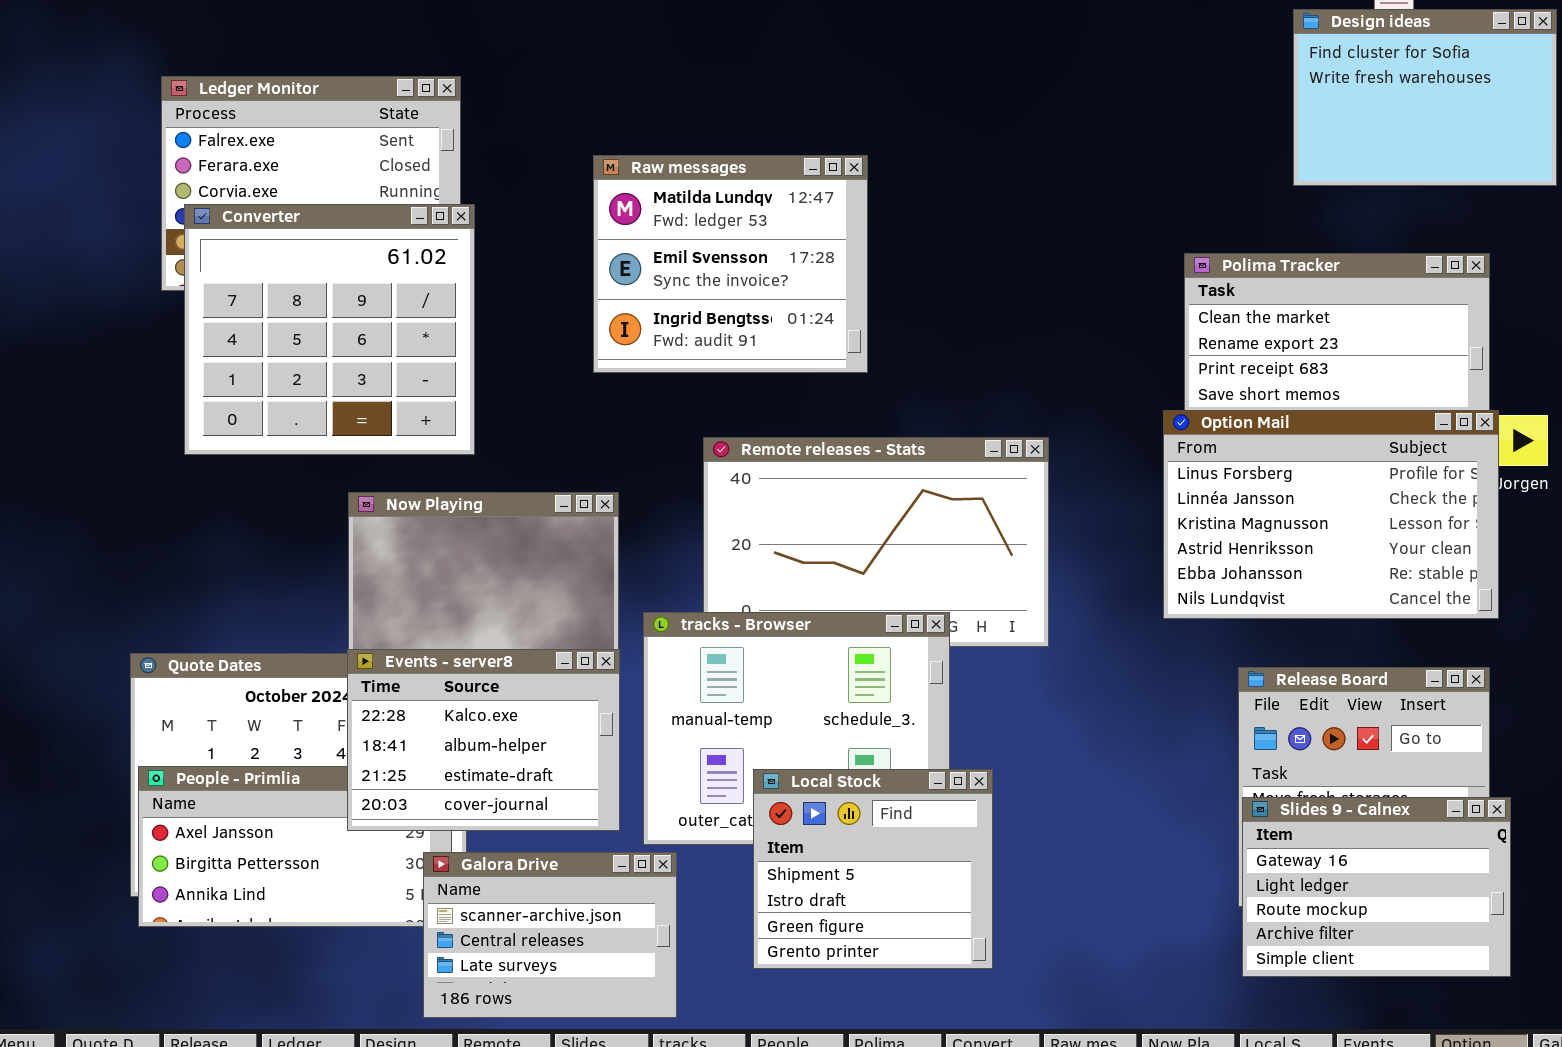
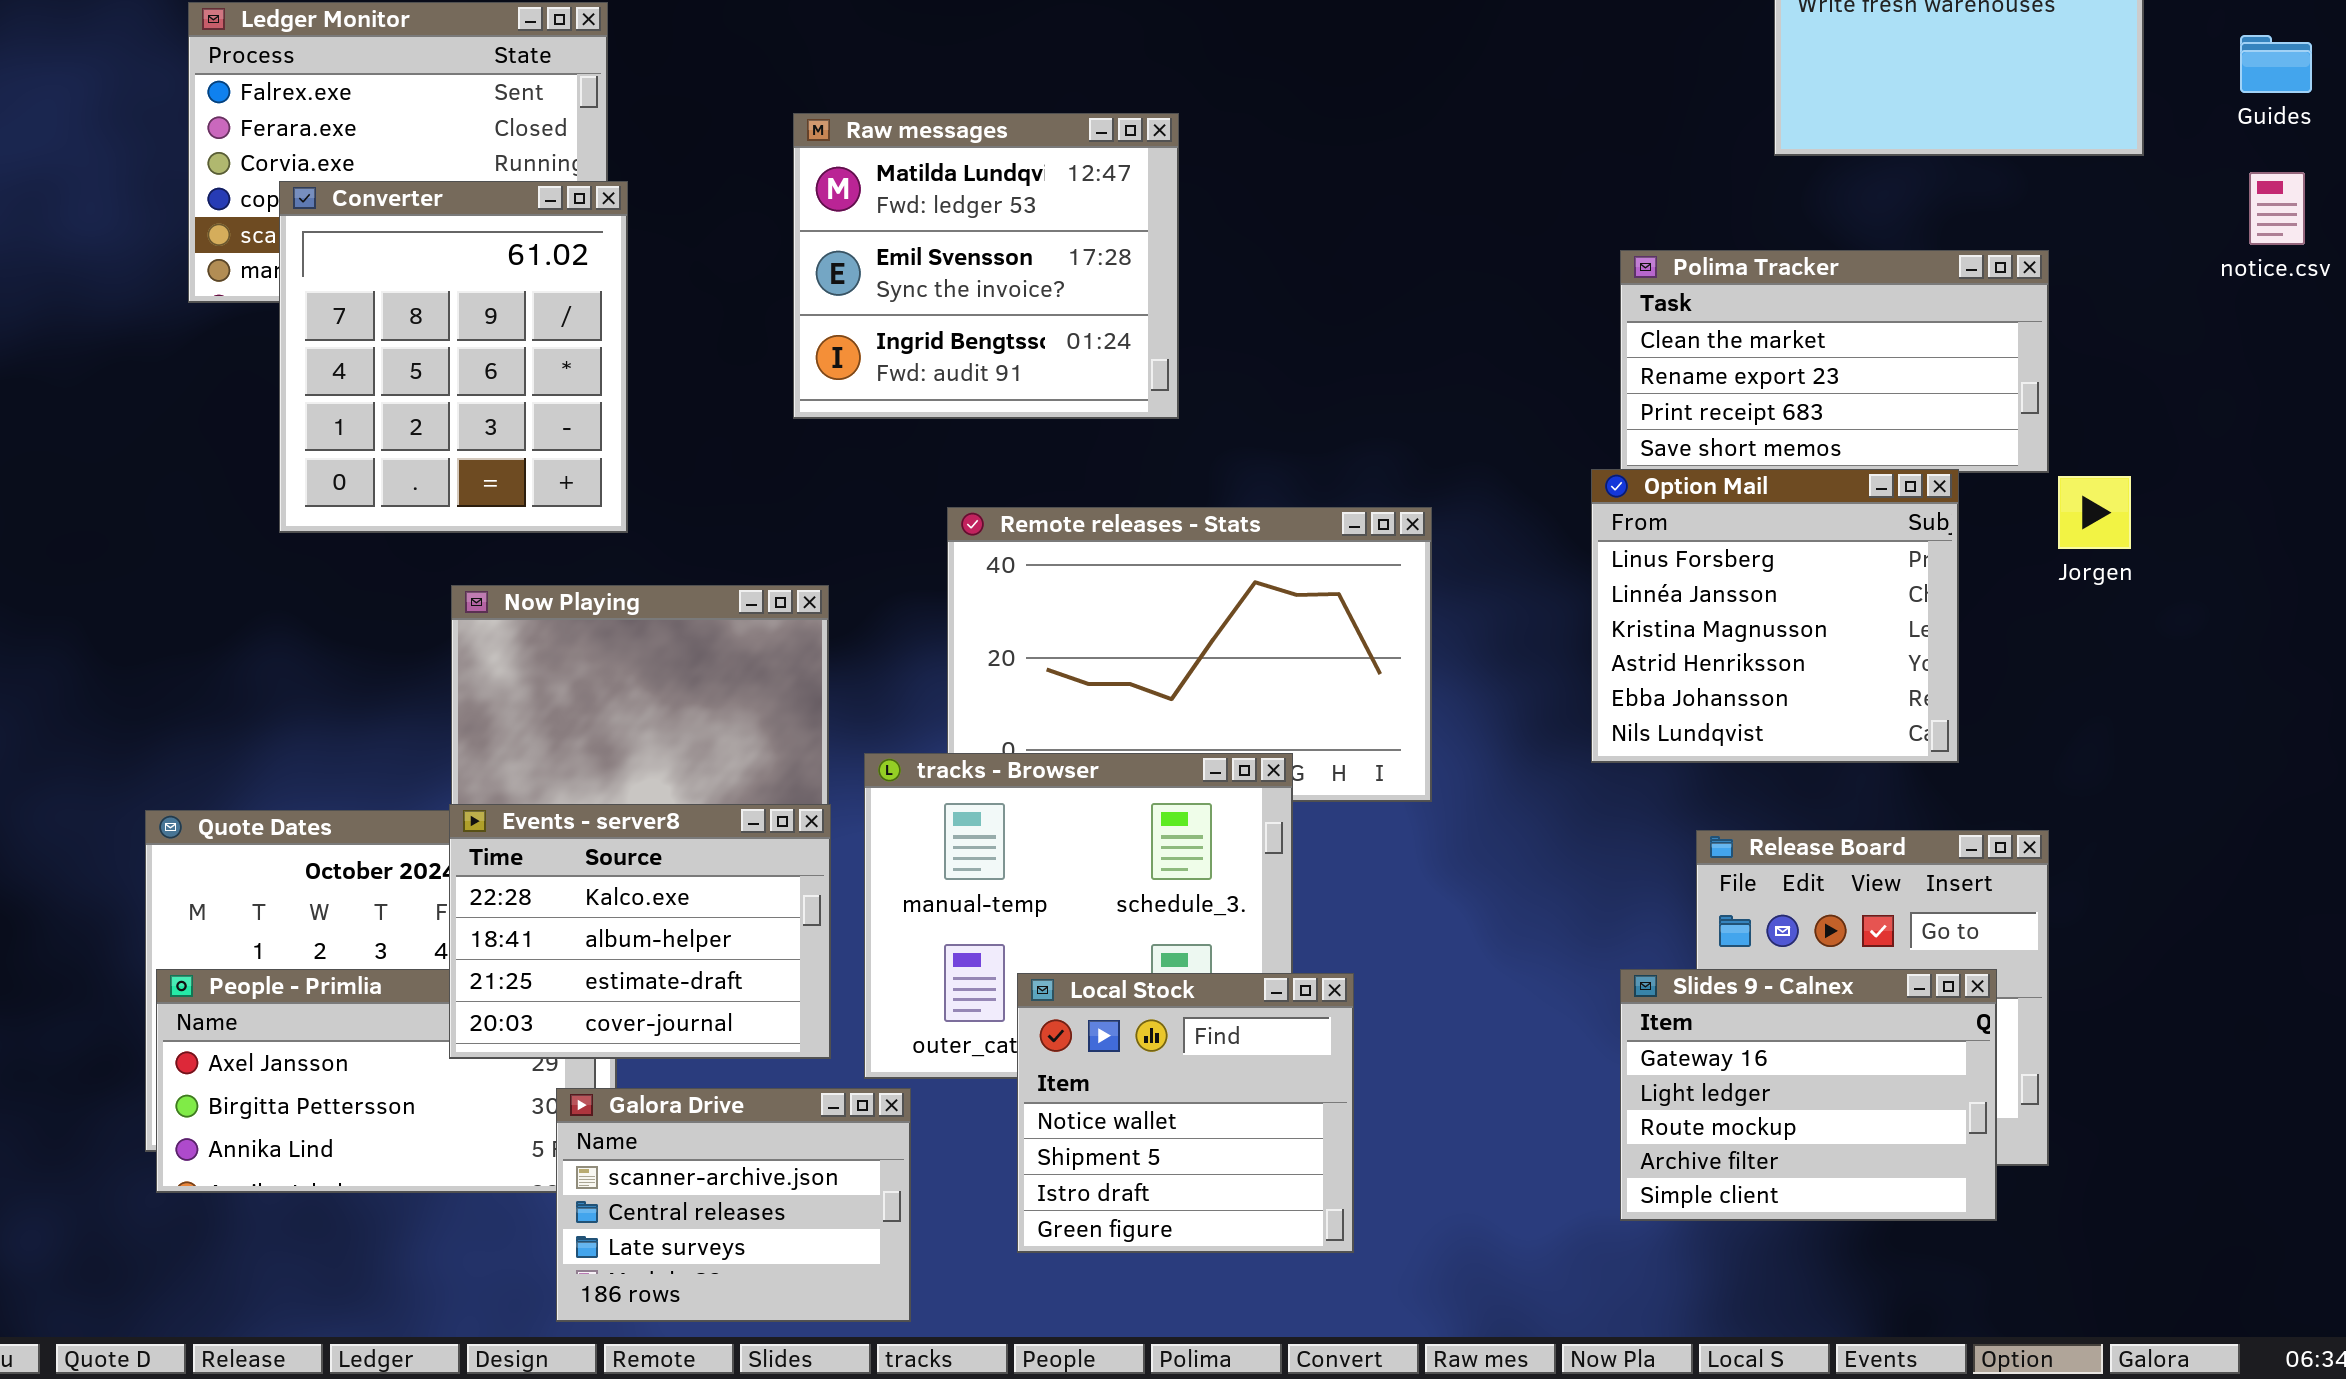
Converter: [184,204,475,455] -> [279,181,628,533], resized
Option Mail: [1163,410,1499,619] -> [1591,469,1959,763], resized
Local Stock: [753,769,993,969] -> [1017,973,1354,1253], scrolled up 1 row
Slides 9 - Calnex: [1242,797,1511,977] -> [1620,969,1997,1221], moved

